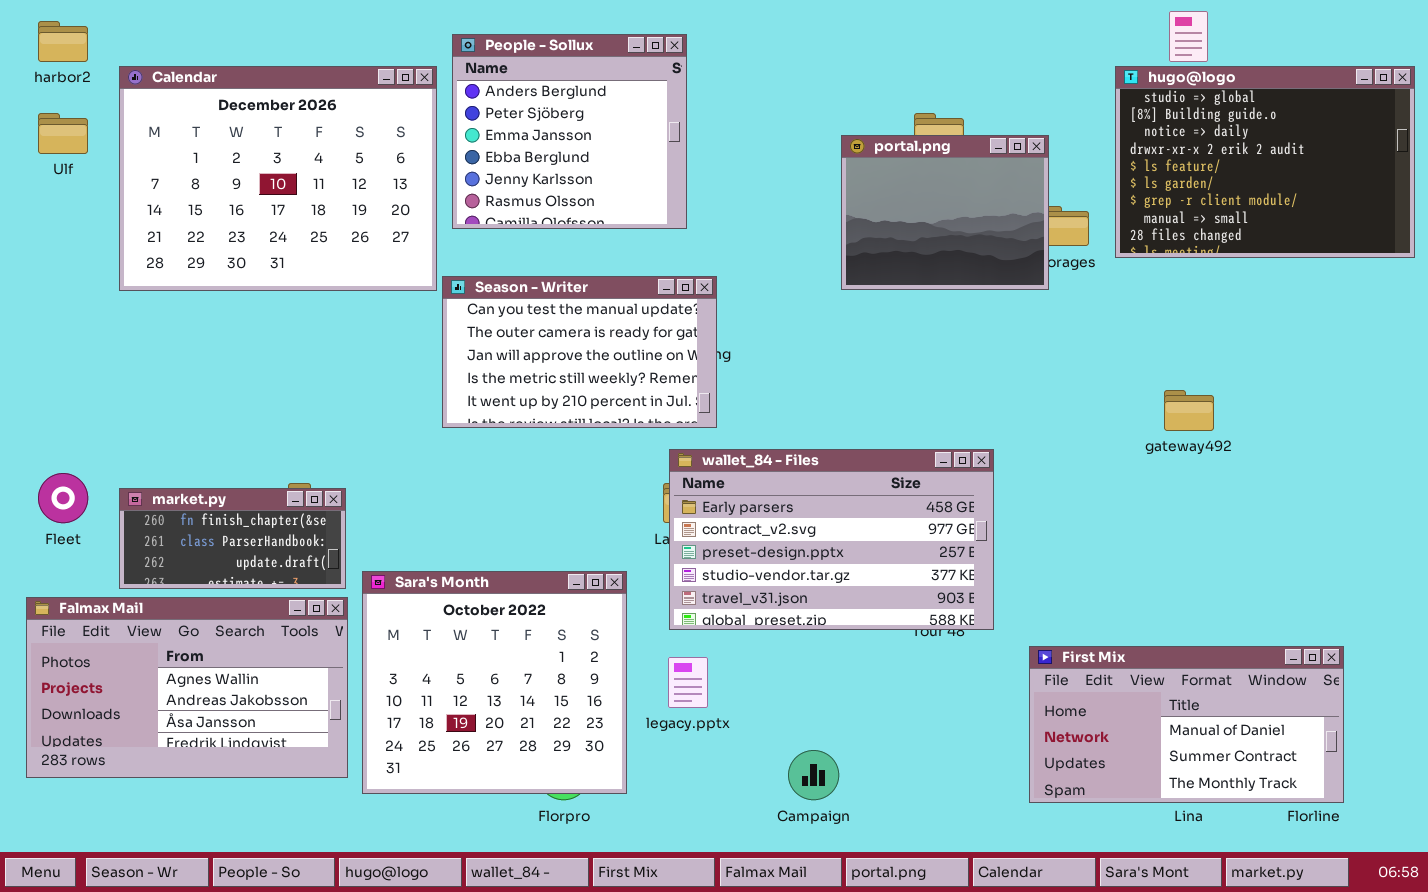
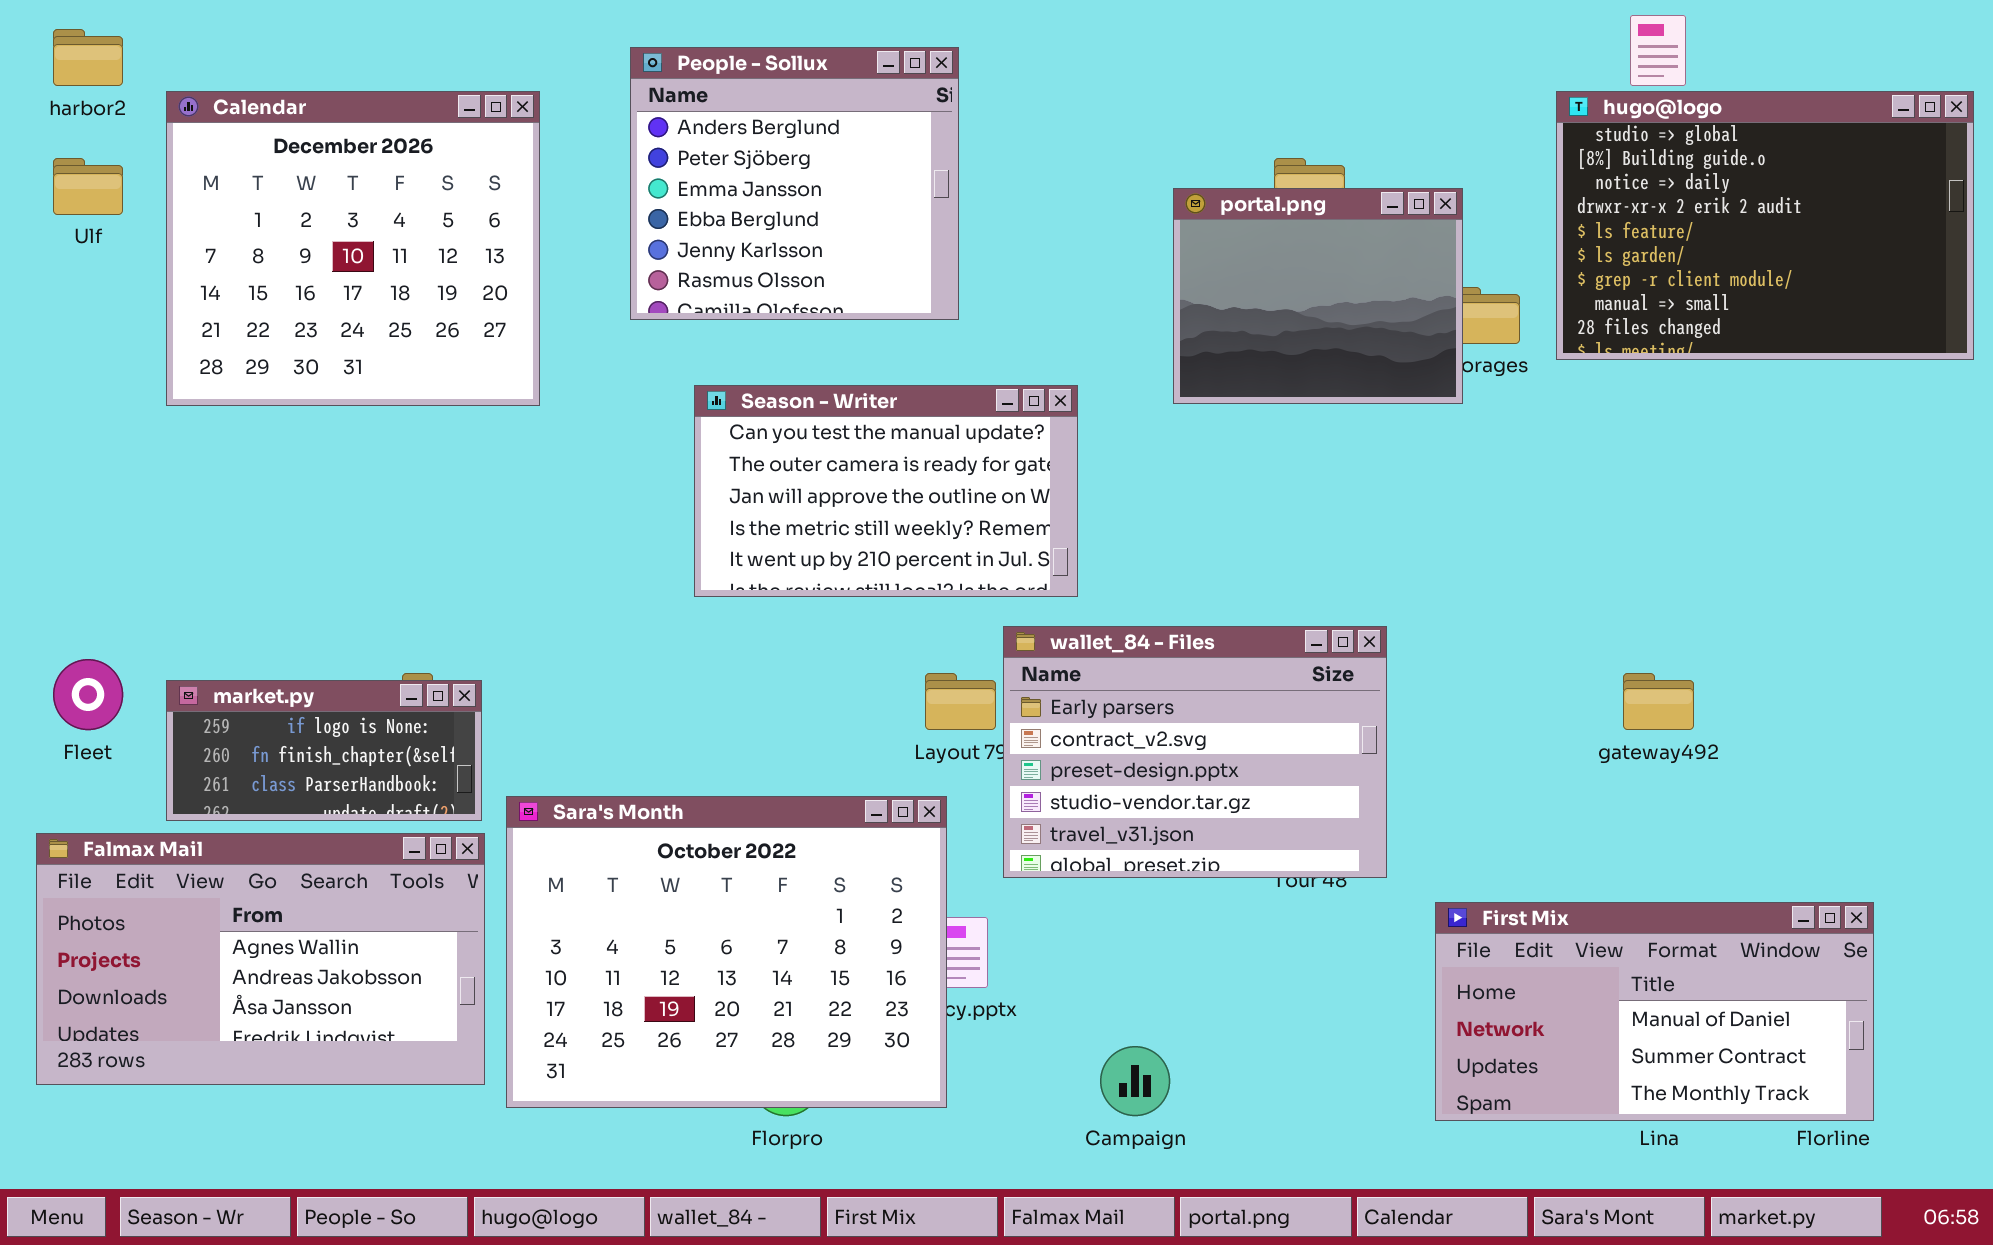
Calendar: [119,66,437,291] -> [166,91,540,406], resized
Season - Writer: [442,276,717,428] -> [694,385,1078,597], moved
gateway492: [1164,390,1214,431] -> [1623,673,1694,730], moved
wallet_84 - Files: [669,449,994,630] -> [1003,626,1387,878], resized
market.py: [119,488,346,589] -> [166,680,482,821], scrolled up 1 row
Sara's Month: [362,571,627,794] -> [506,796,947,1108], resized

